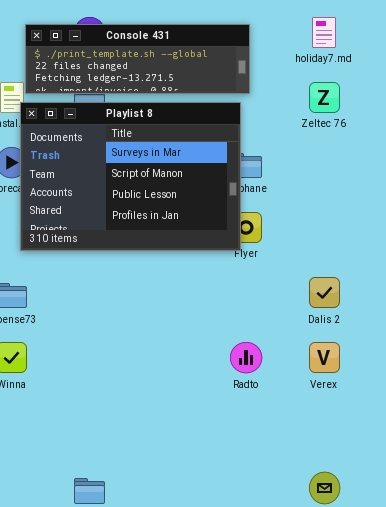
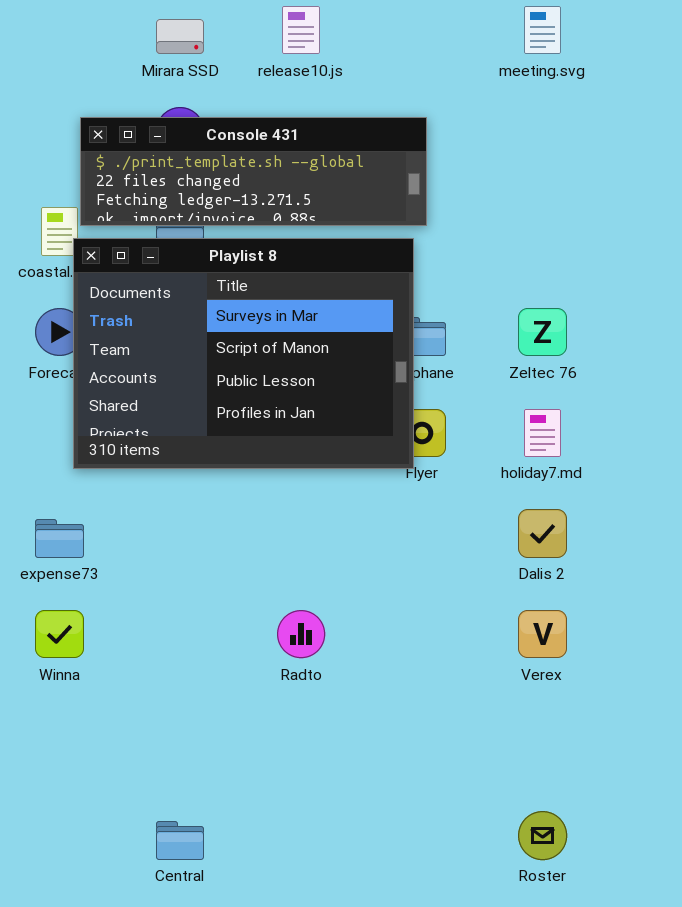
holiday7.md: [312,17,336,48] -> [524,409,561,457], moved
Zeltec 76: [309,82,340,113] -> [518,308,567,356], moved
Radto: [230,342,262,373] -> [277,610,325,658], moved

